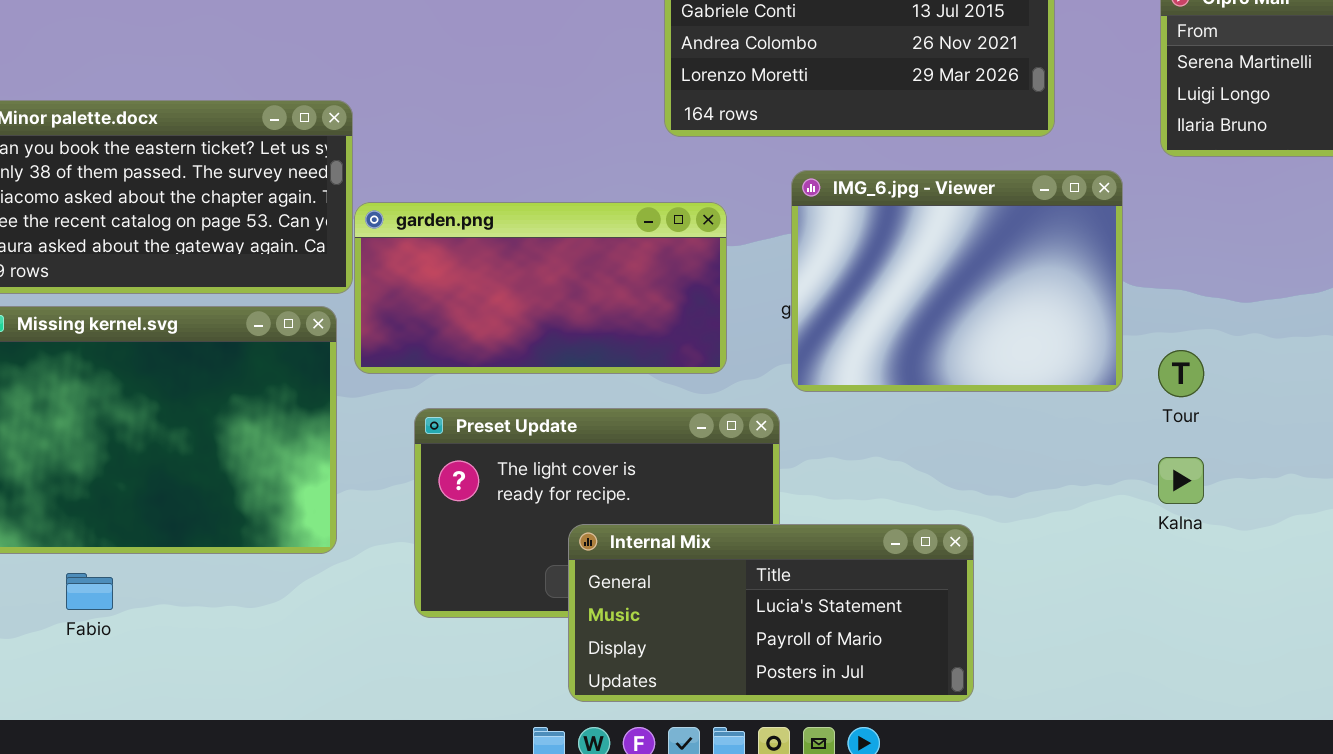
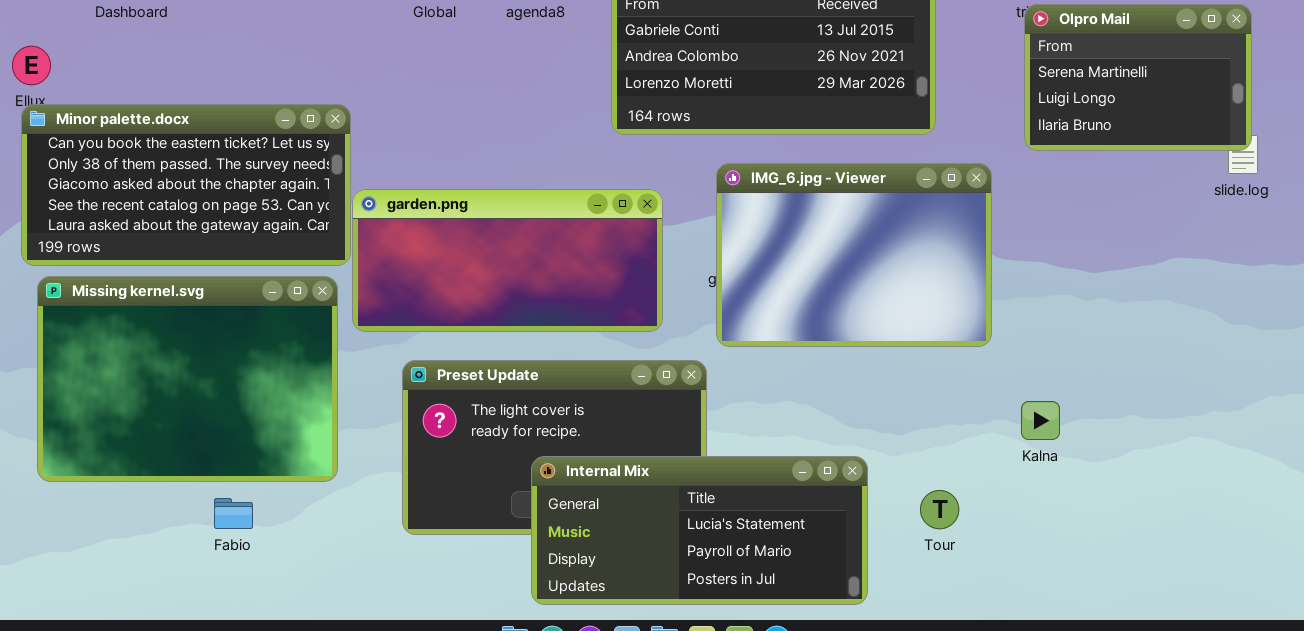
Tour: [1158,350,1204,397] -> [920,490,959,529], moved
Fabio: [66,573,113,610] -> [214,498,253,529], moved

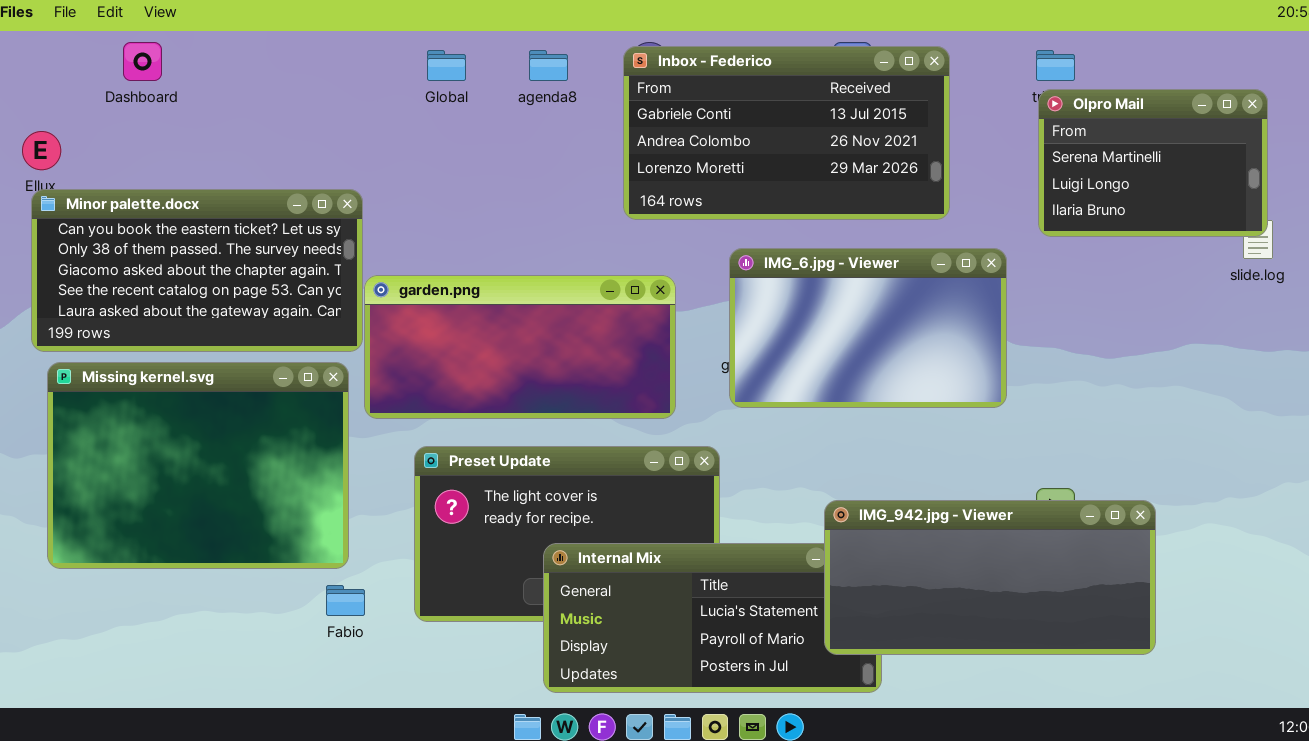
IMG_6.jpg - Viewer: [716,163,992,347] -> [729,248,1007,408], resized
IMG_942.jpg - Viewer: none -> [824,500,1156,655], opened
Fabio: [214,498,253,529] -> [326,585,365,616], moved

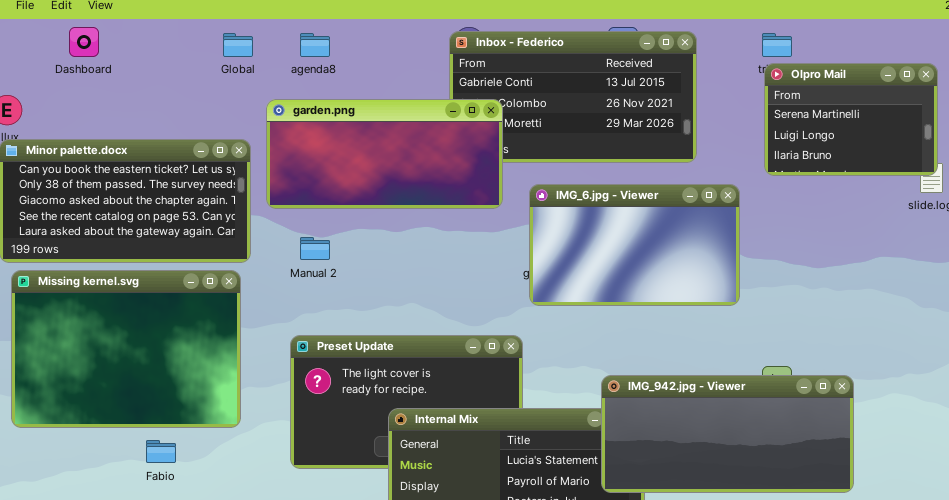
Global: [427,50,466,81] -> [223,33,253,57], moved
agenda8: [529,50,568,81] -> [300,33,330,57], moved
garden.png: [364,275,676,419] -> [266,99,503,209], moved
Fabio: [326,585,365,616] -> [146,440,176,463], moved

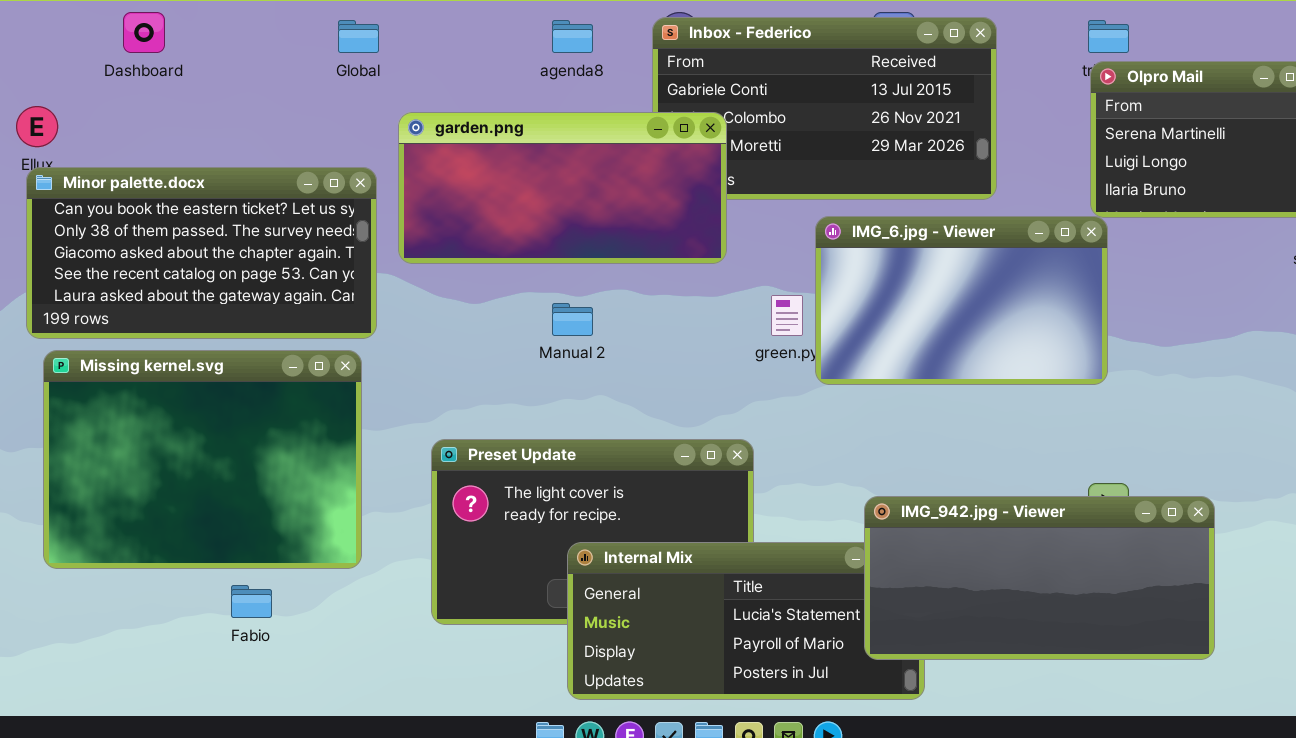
agenda8: [300,33,330,57] -> [552,20,593,53], moved
IMG_6.jpg - Viewer: [529,184,740,306] -> [815,216,1108,385], moved
Manual 2: [300,237,330,260] -> [552,303,593,336], moved

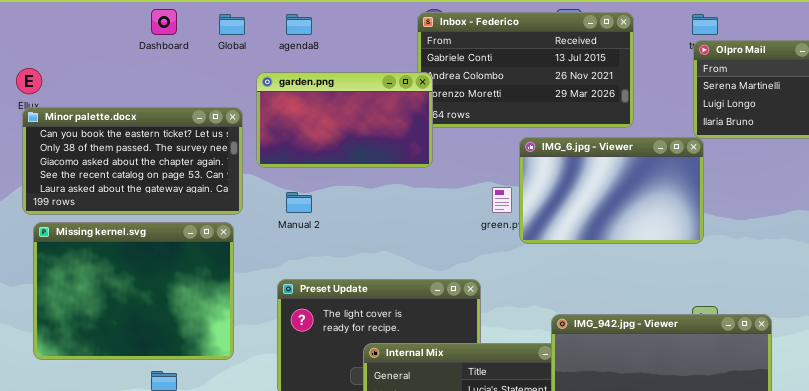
Dashboard: [123,12,165,53] -> [151,9,177,35], moved
agenda8: [552,20,593,53] -> [286,14,312,35], moved
garden.png: [398,112,727,264] -> [256,72,433,168], resized
Manual 2: [552,303,593,336] -> [286,192,312,213], moved

